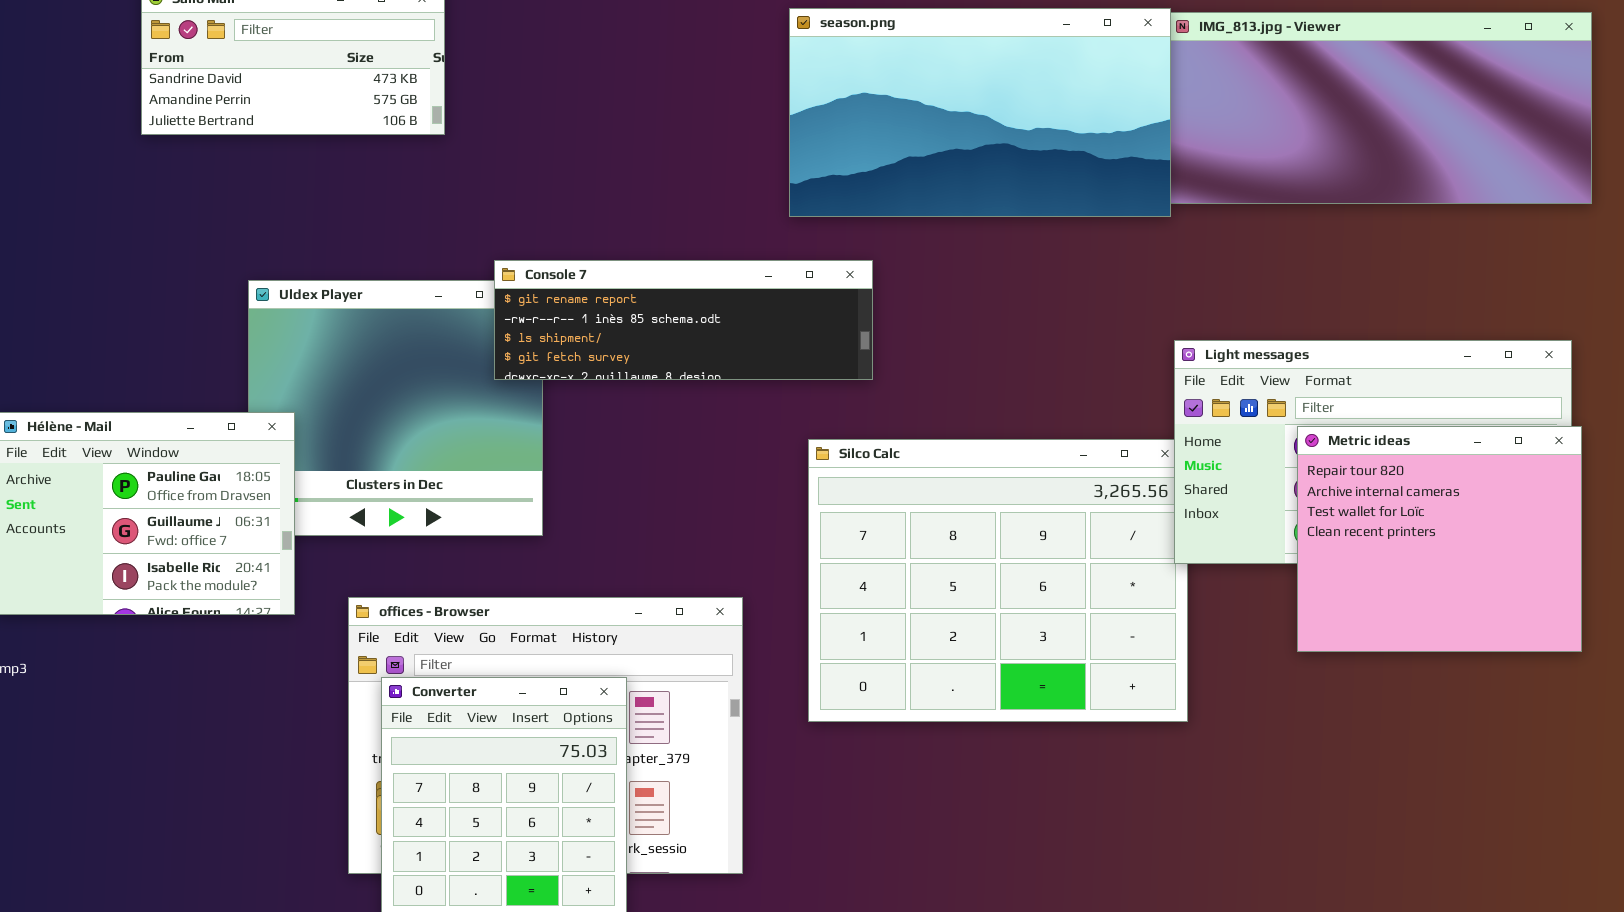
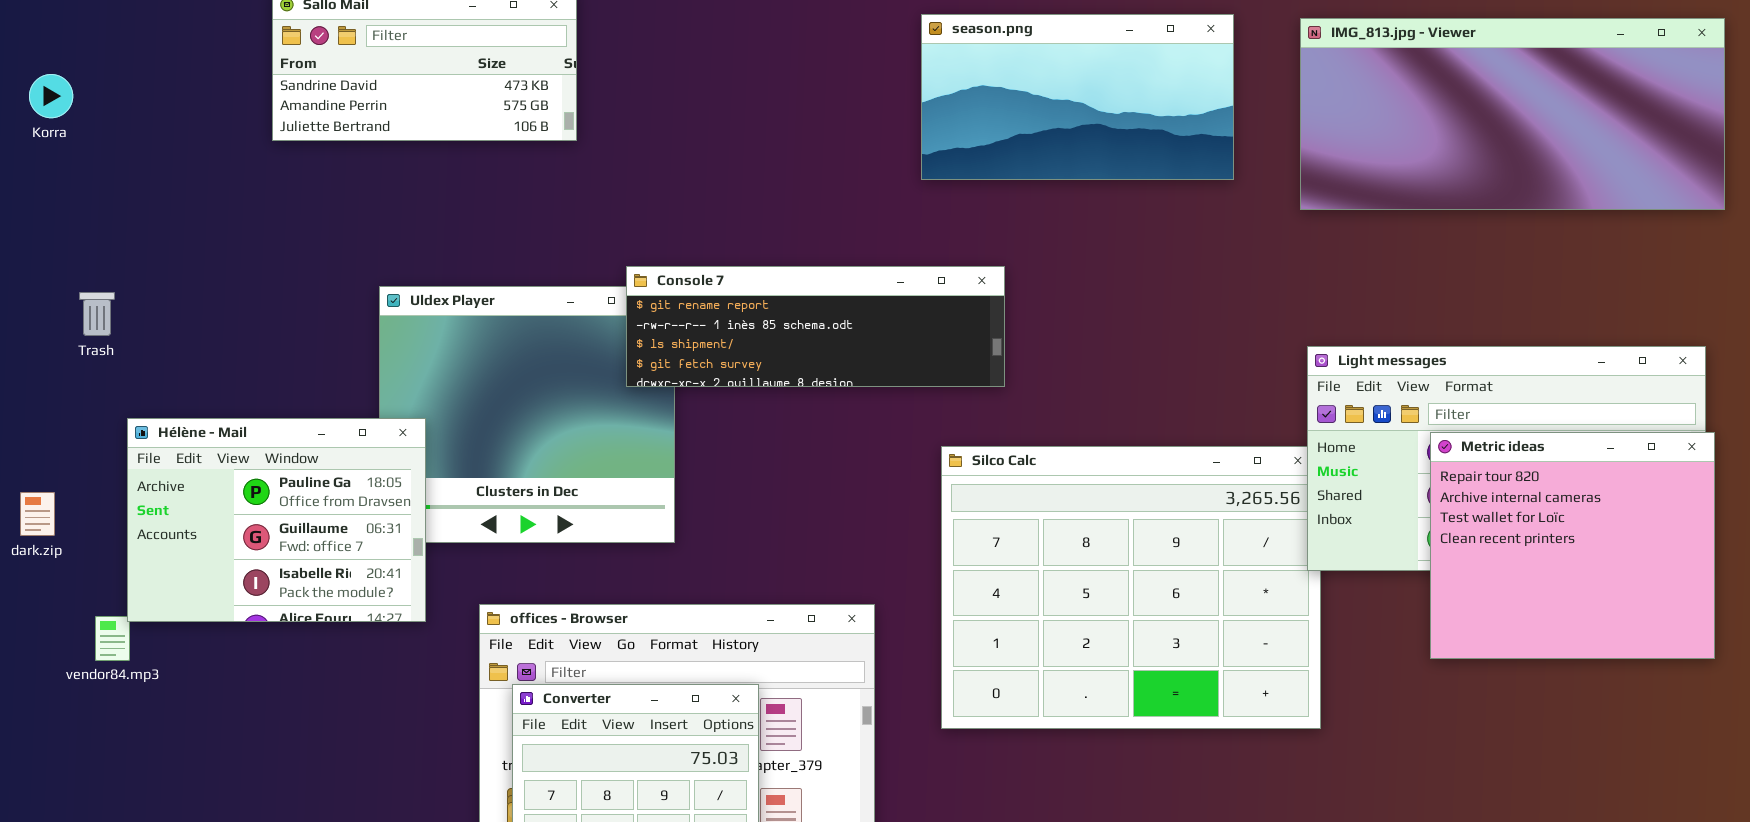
season.png: [789,8,1171,217] -> [921,14,1234,180], resized

